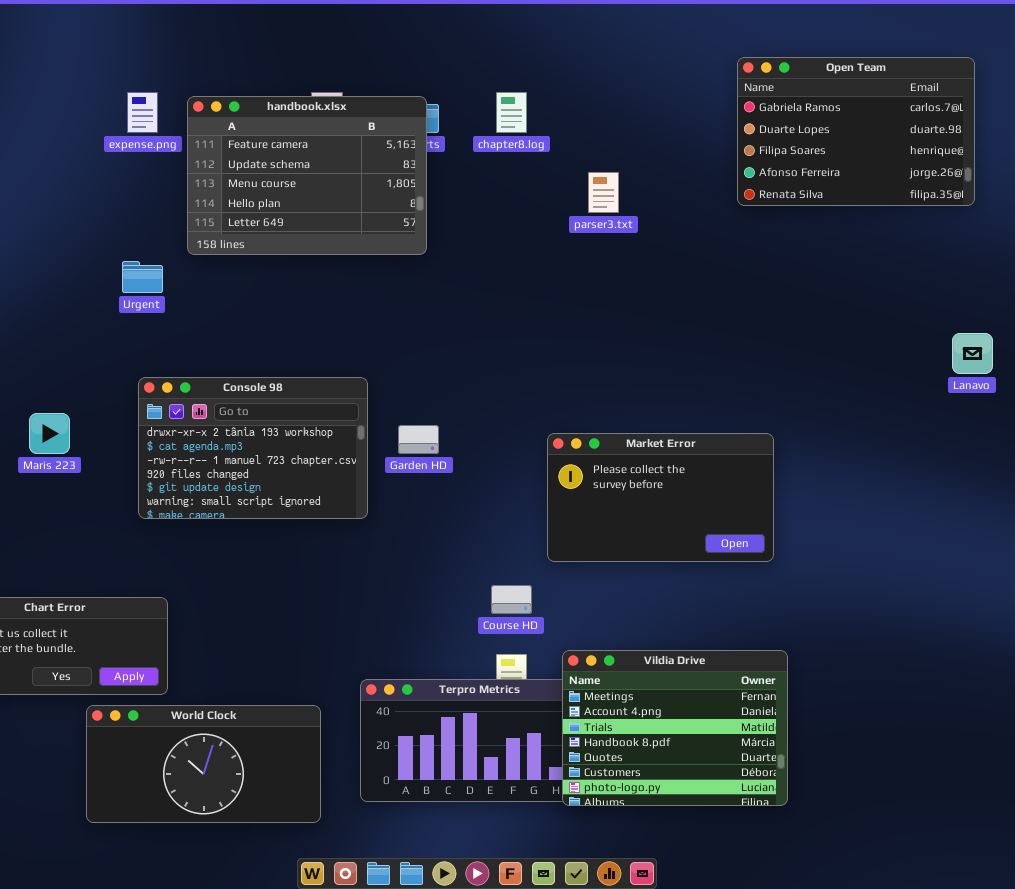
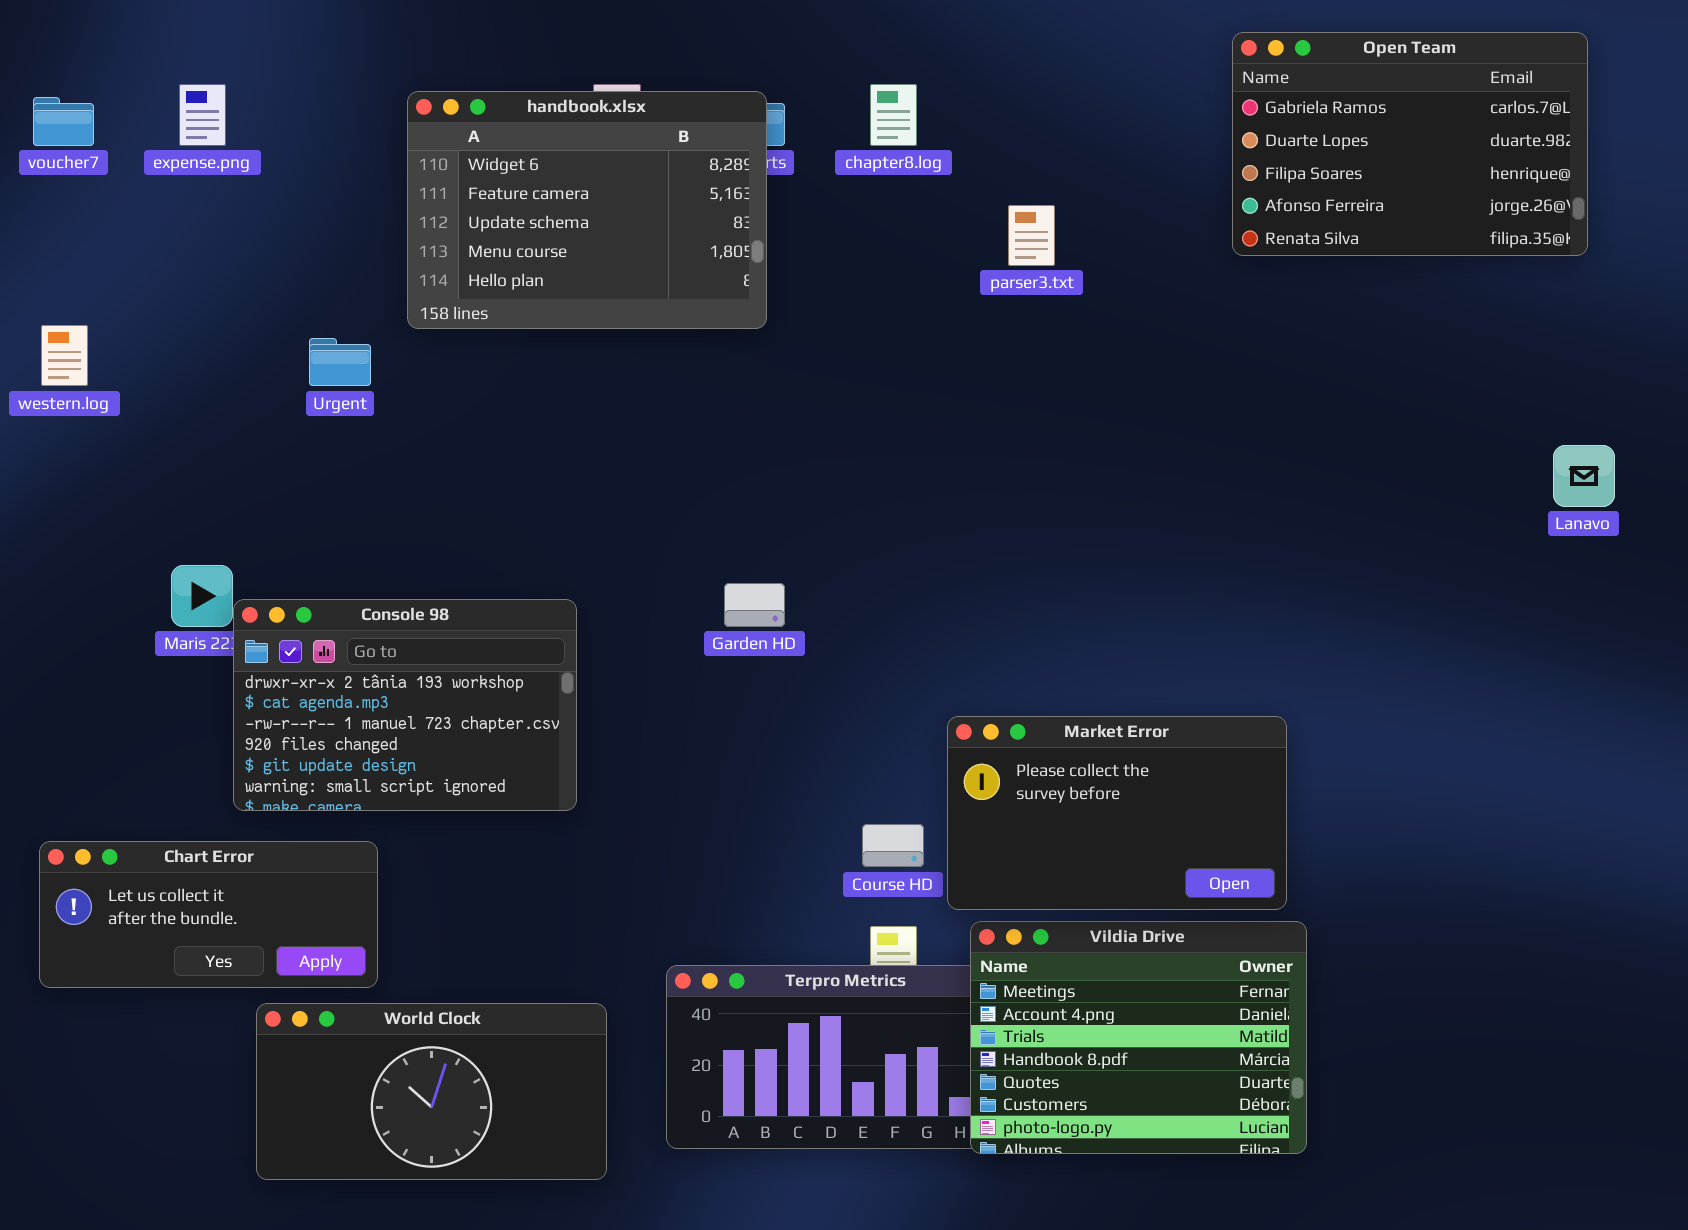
expense.png: [127,92,158,133] -> [179,84,226,146], moved
handbook.xlsx: [187,96,427,255] -> [407,91,767,329], scrolled up 1 row
Console 98: [138,377,368,519] -> [233,599,577,811], moved
Market Error: [547,433,774,562] -> [947,716,1287,910], moved

